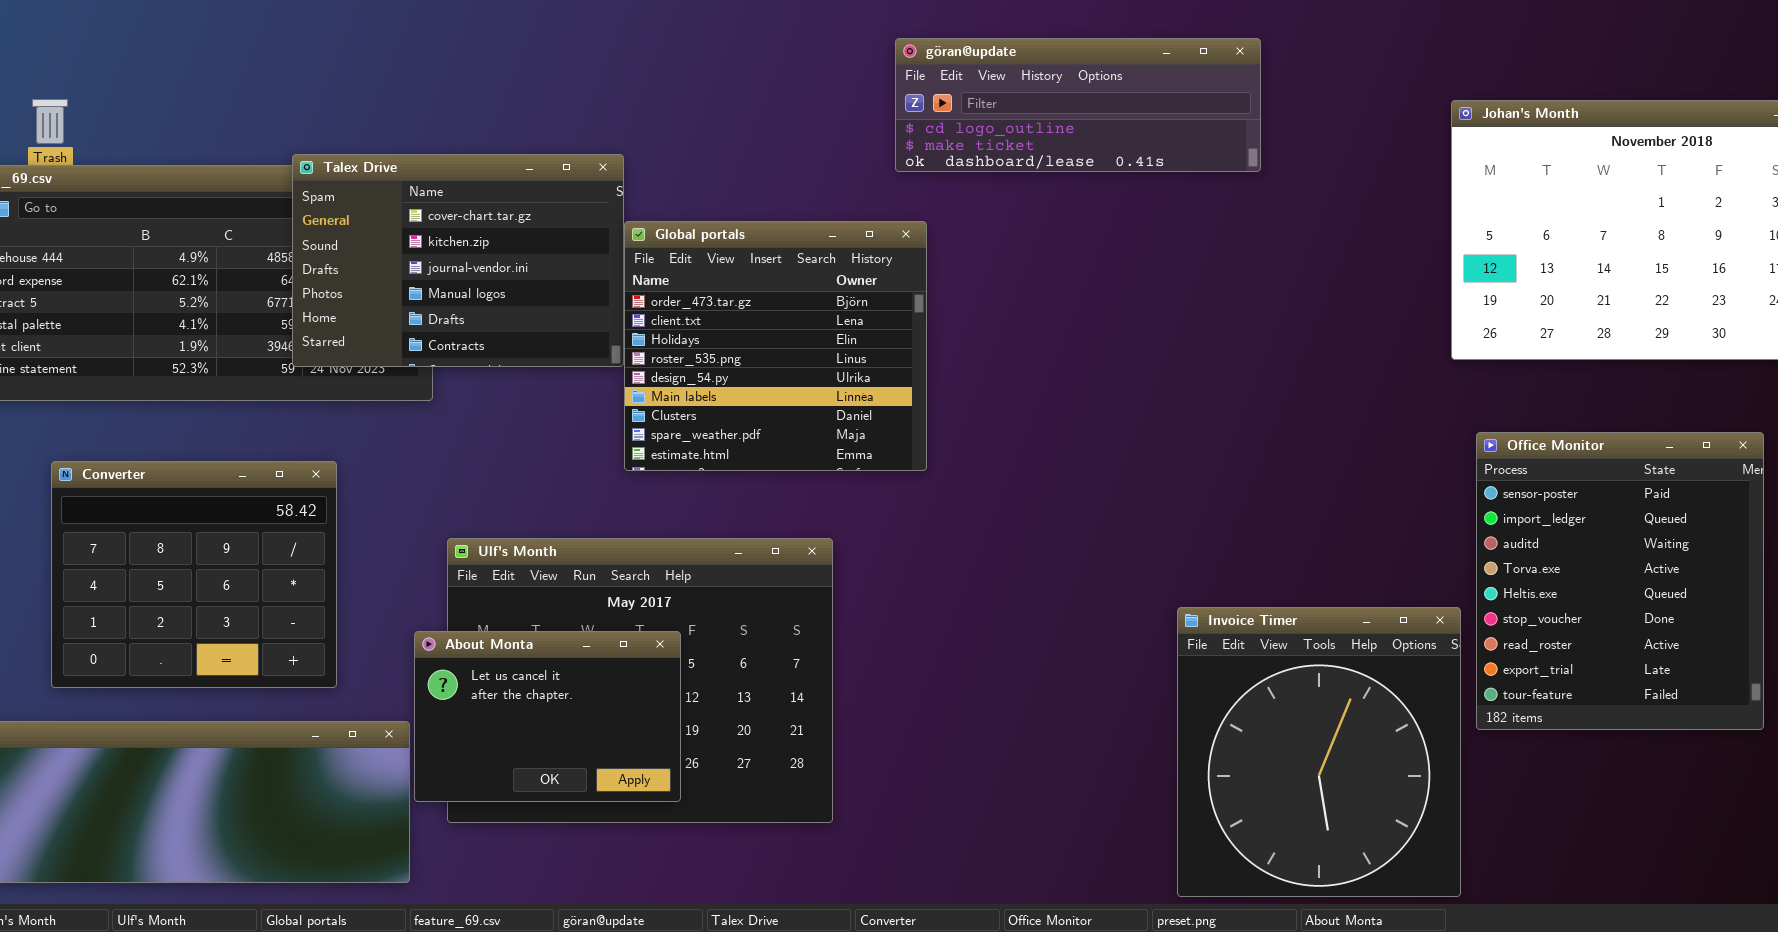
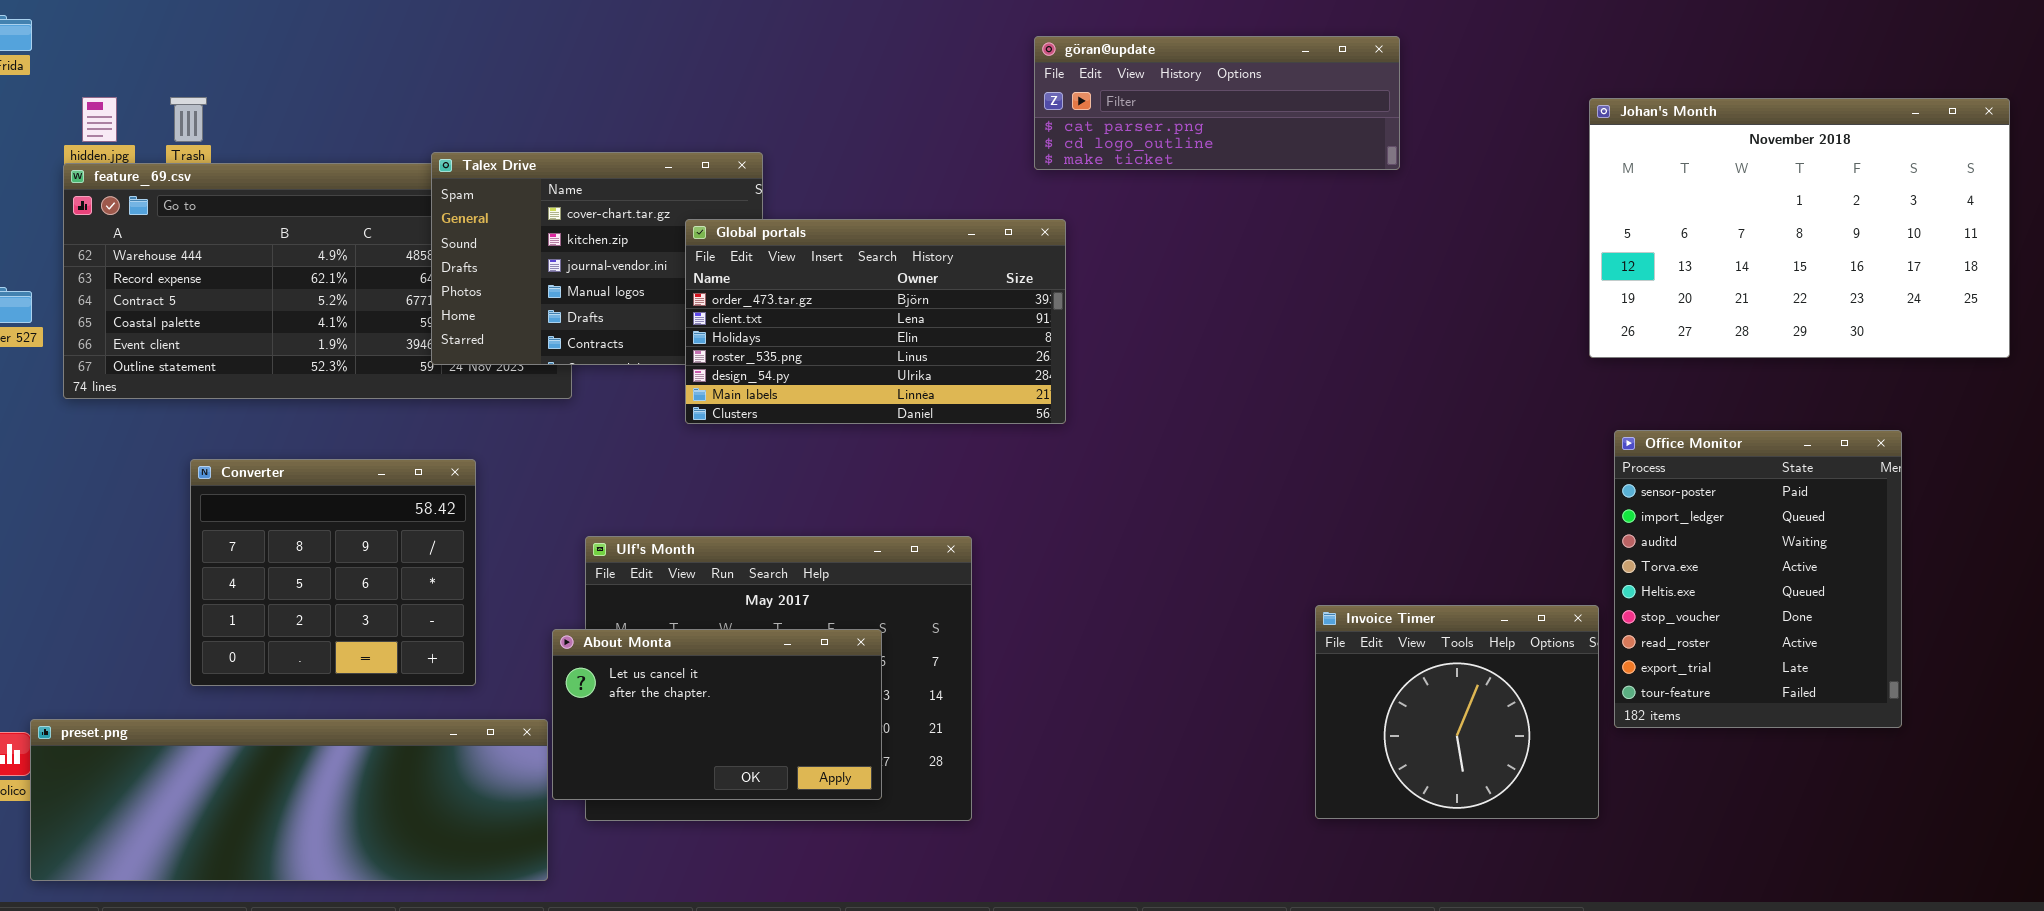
göran@update: [895,38,1261,172] -> [1034,36,1400,170], scrolled up 1 row
Global portals: [624,221,927,471] -> [685,219,1066,424], resized
Invoice Timer: [1177,607,1461,897] -> [1315,605,1599,819], resized
About Monta: [414,631,681,802] -> [552,629,882,800], resized

